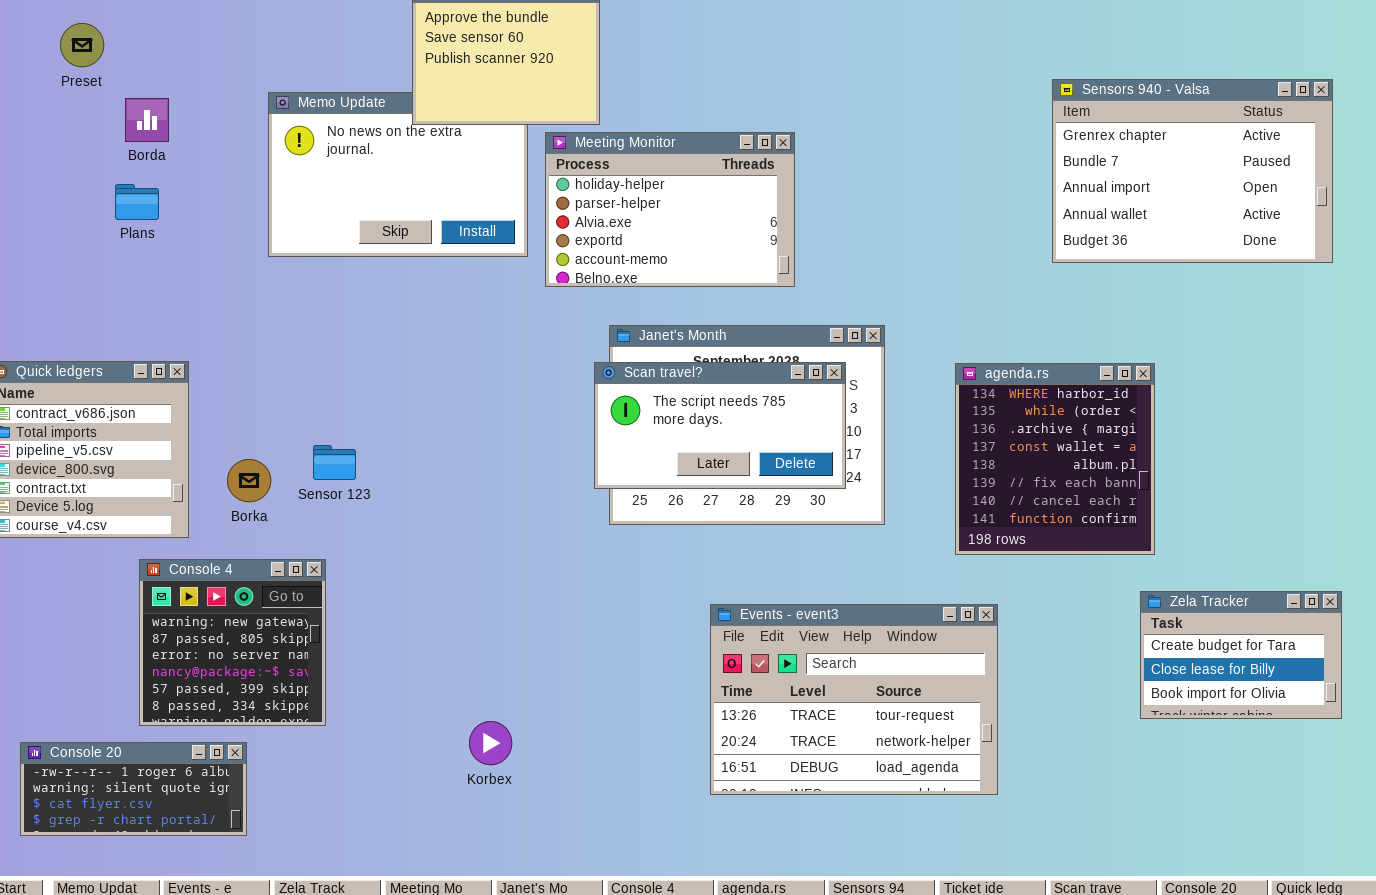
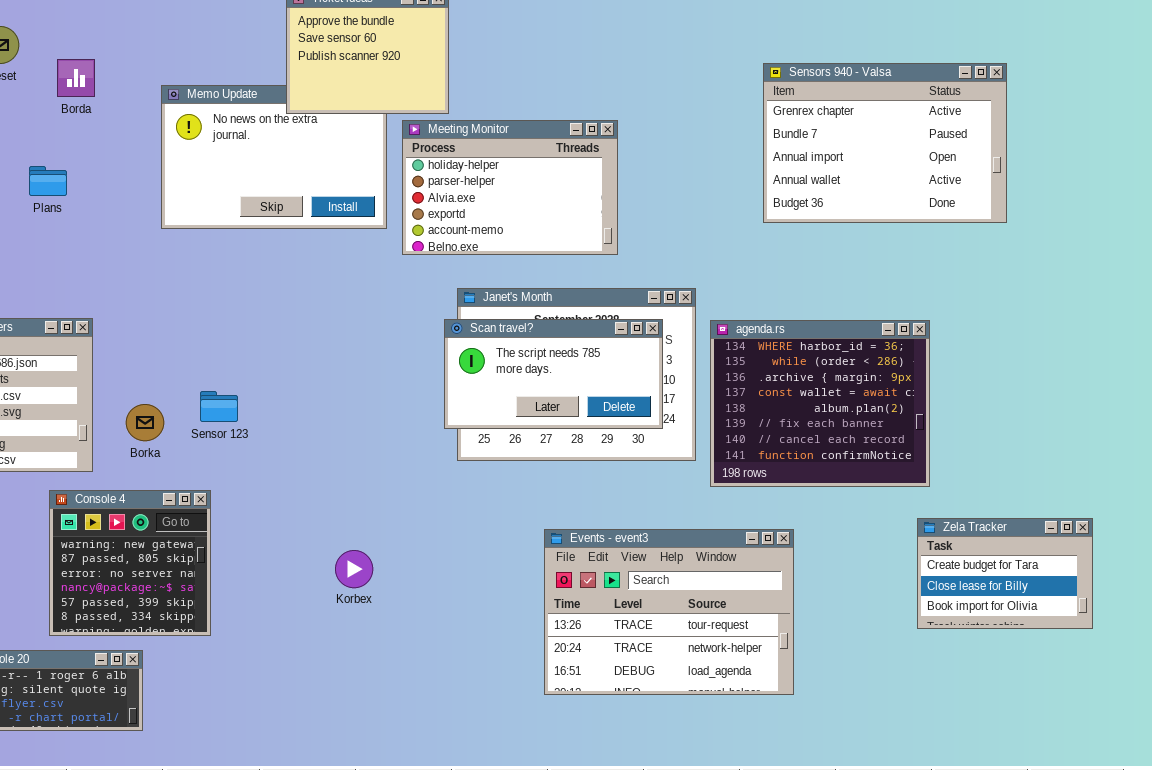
Sensors 940 - Valsa: [1052,79,1333,263] -> [763,63,1007,223], moved
Borda: [125,98,169,142] -> [57,59,95,97], moved
agenda.rs: [955,363,1155,555] -> [710,320,930,487], resized
Korbex: [469,721,512,765] -> [335,550,373,588], moved

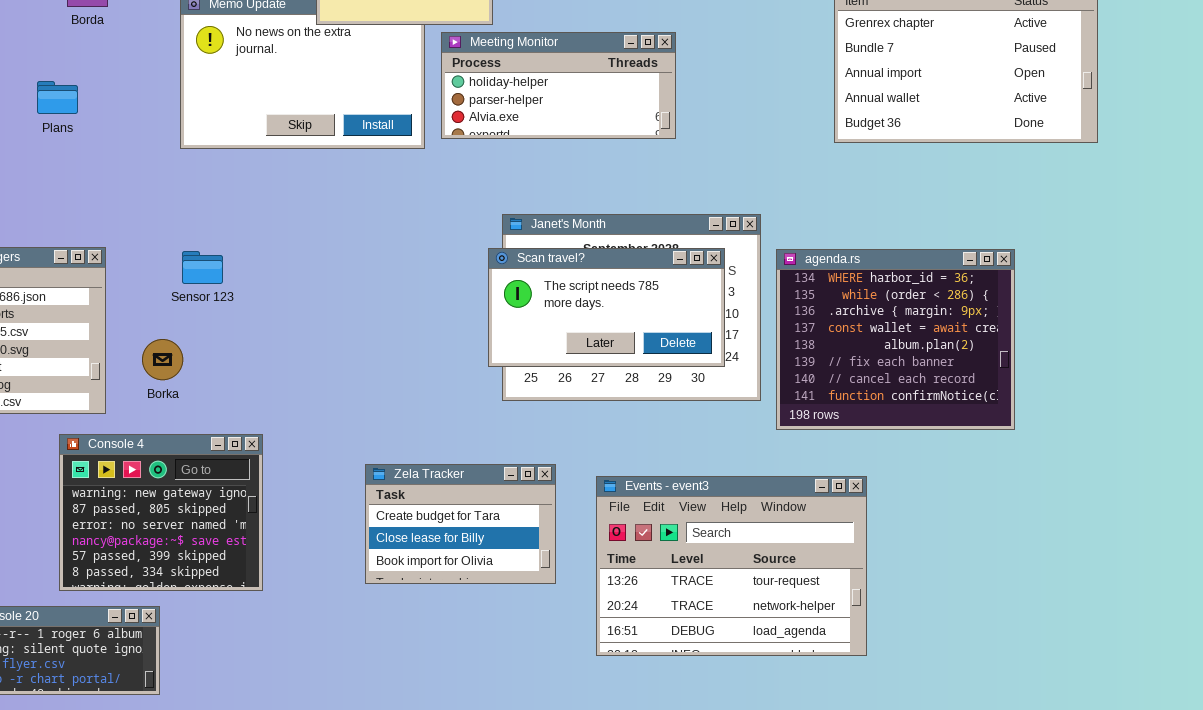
Meeting Monitor: [402,120,618,255] -> [441,32,676,139], resized
Sensor 123: [200,391,238,422] -> [182,251,223,284], moved
Console 4: [49,490,211,636] -> [59,434,263,591], resized
Zela Tracker: [917,518,1093,629] -> [365,464,556,584], moved

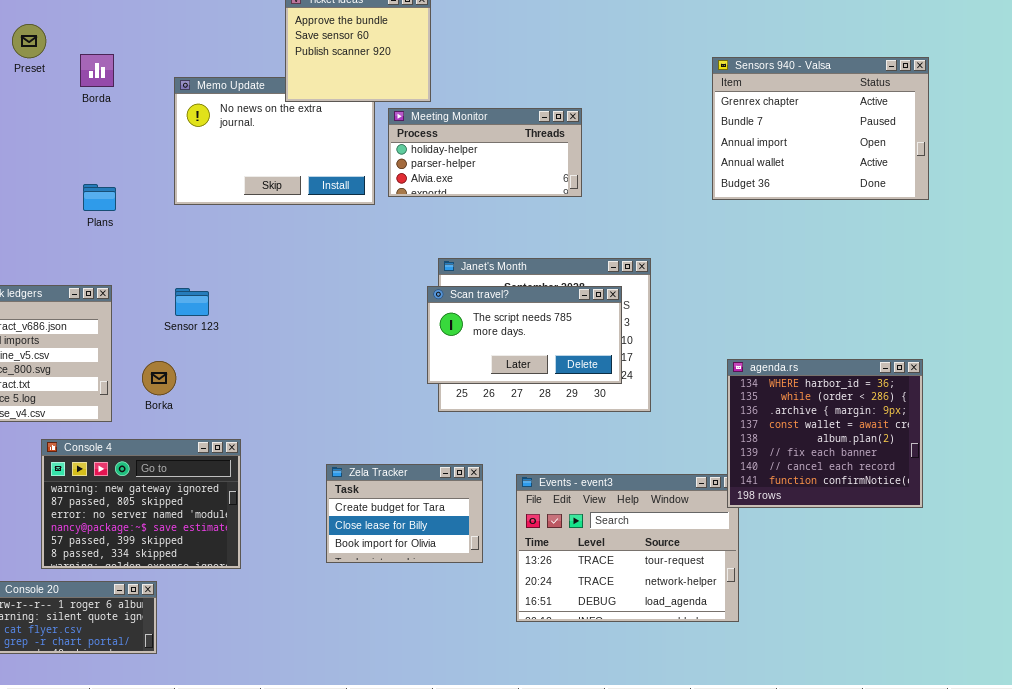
Plans: [37,81,78,114] -> [83,184,116,211], moved
agenda.rs: [776,249,1015,430] -> [727,359,923,508], moved
Console 4: [59,434,263,591] -> [41,439,241,569], resized

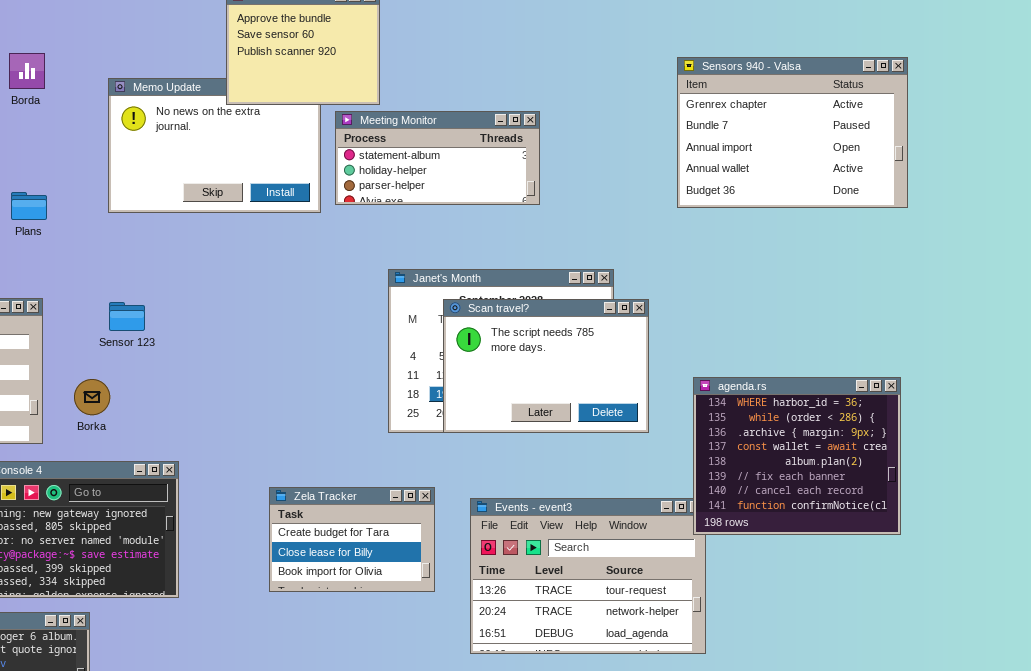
Meeting Monitor: [388,108,582,197] -> [335,111,540,205], scrolled up 1 row
Scan travel?: [427,286,622,384] -> [443,299,649,433], moved, resized

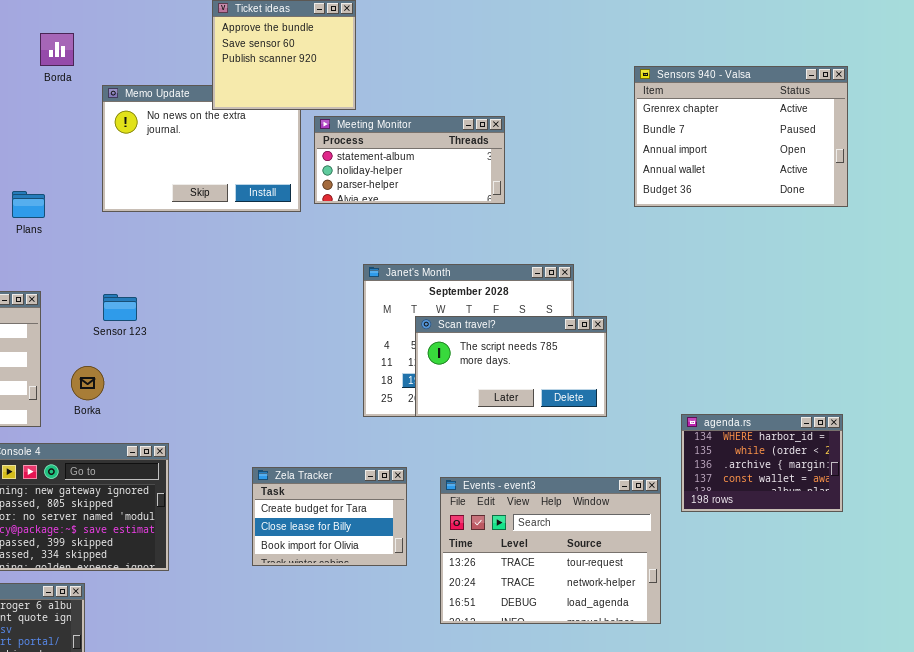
Borda: [9,53,45,89] -> [40,33,74,66], moved
Scan travel?: [443,299,649,433] -> [415,316,607,417], resized
agenda.rs: [693,377,901,535] -> [681,414,843,512], resized

